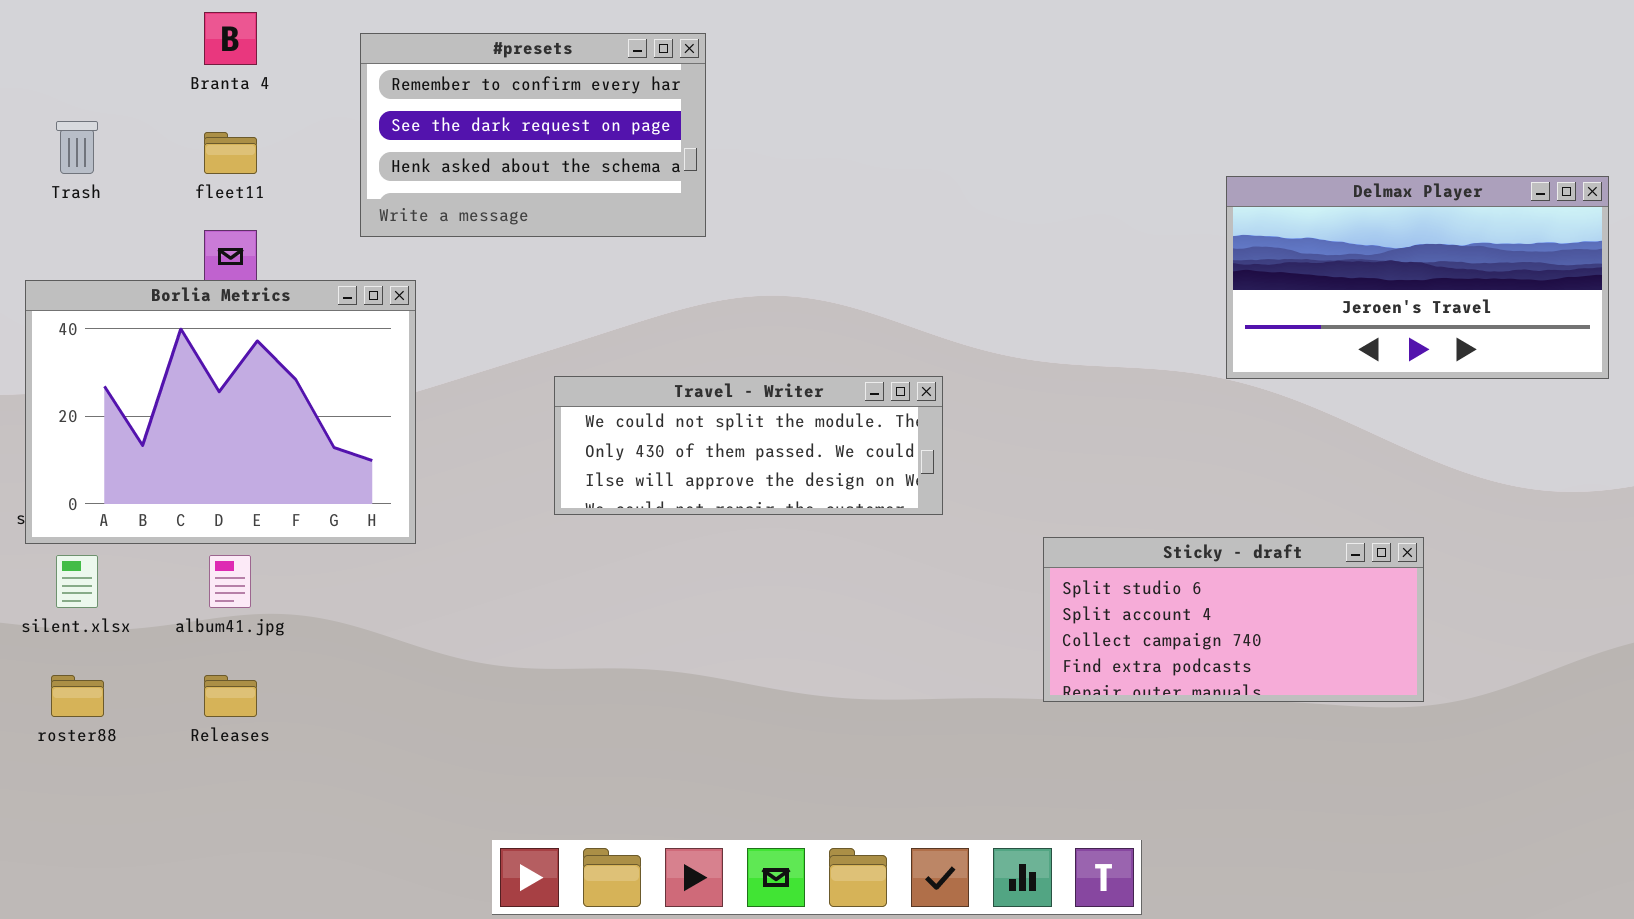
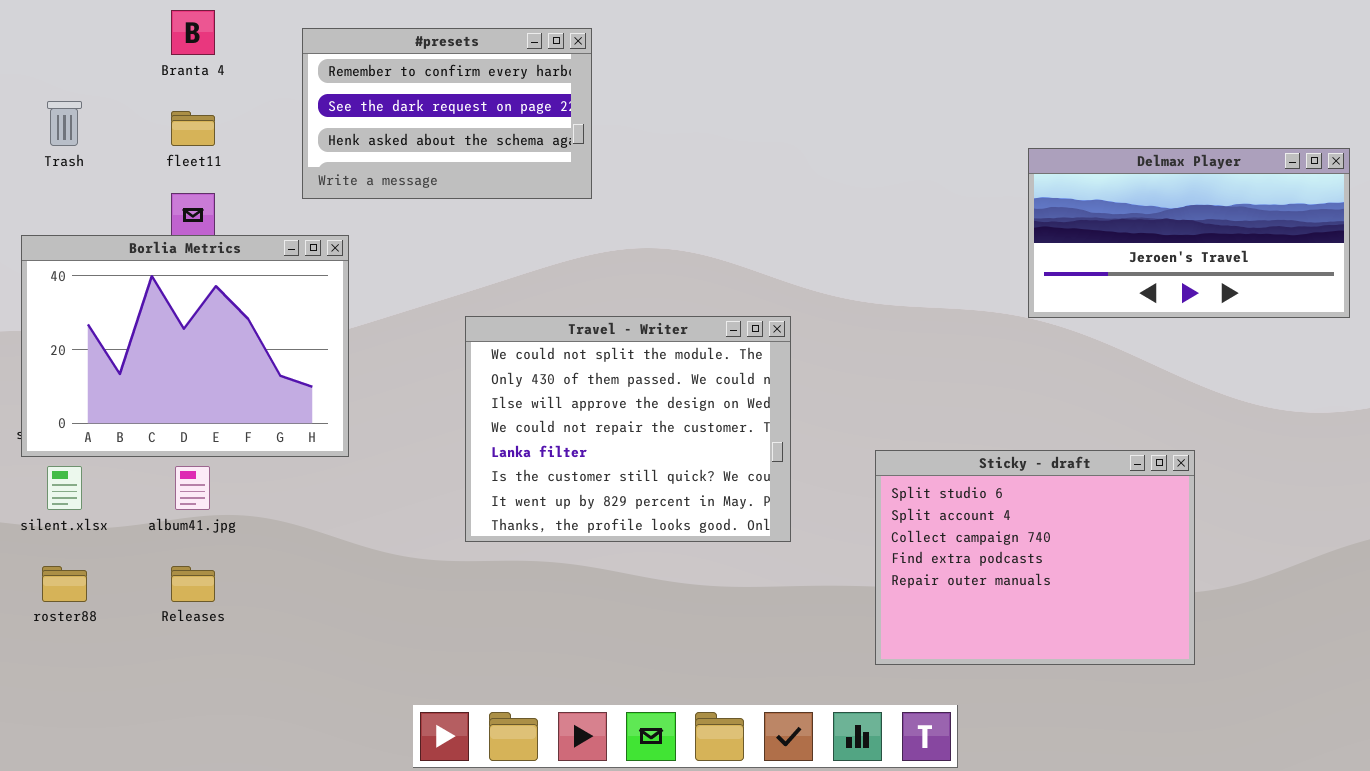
Travel - Writer: [554,376,943,515] -> [465,316,791,542], resized
Sticky - draft: [1043,537,1424,702] -> [875,450,1195,665], resized

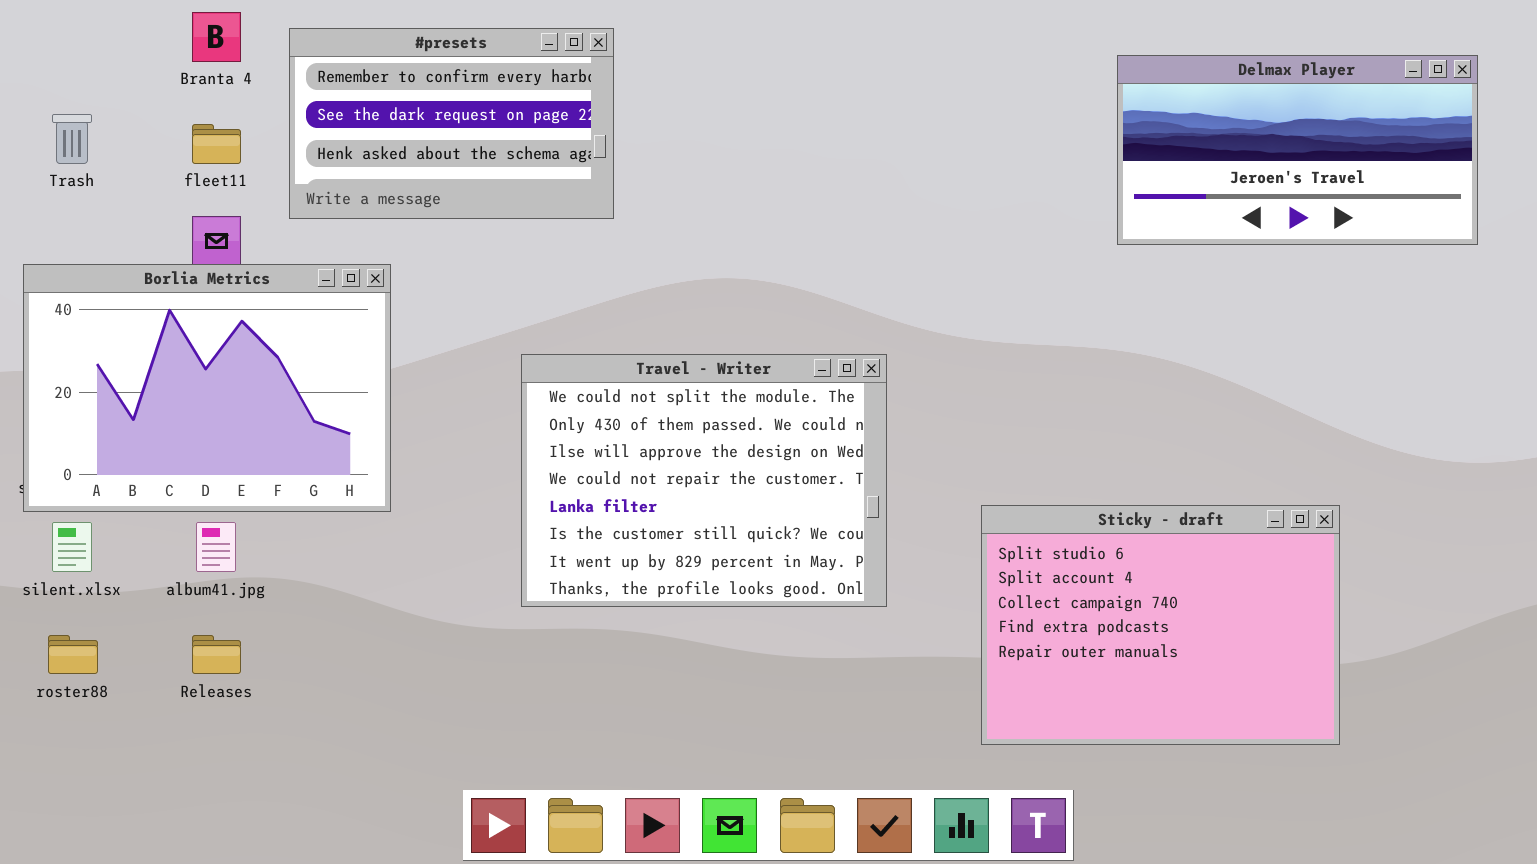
#presets: [302,28,592,199] -> [289,28,614,219], moved
Delmax Player: [1028,148,1350,318] -> [1117,55,1478,245], moved

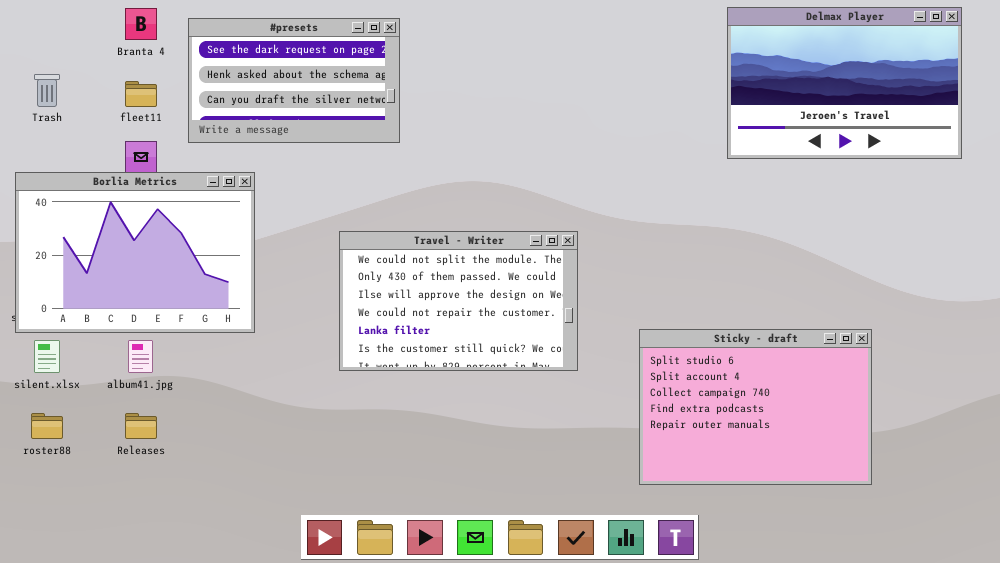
#presets: [289,28,614,219] -> [188,18,400,143], scrolled down 1 row
Delmax Player: [1117,55,1478,245] -> [727,7,962,159], resized
Travel - Writer: [521,354,887,607] -> [339,231,578,371], resized

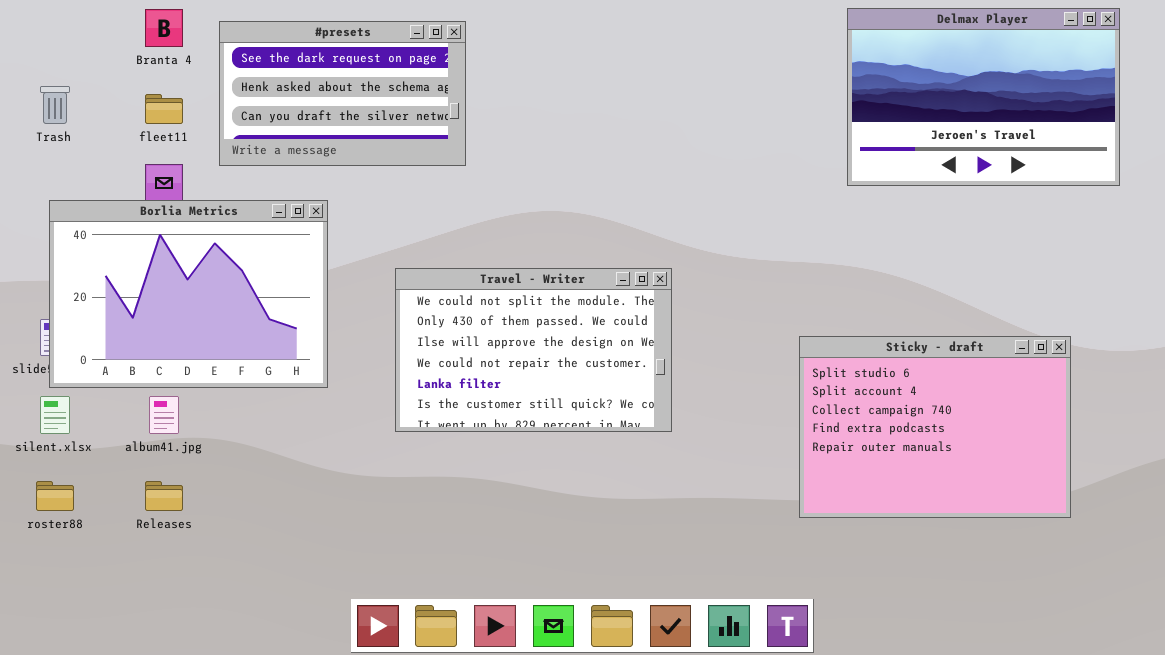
Borlia Metrics: [15,172,255,333] -> [49,200,328,388], moved
Sticky - draft: [639,329,872,485] -> [799,336,1071,518], moved

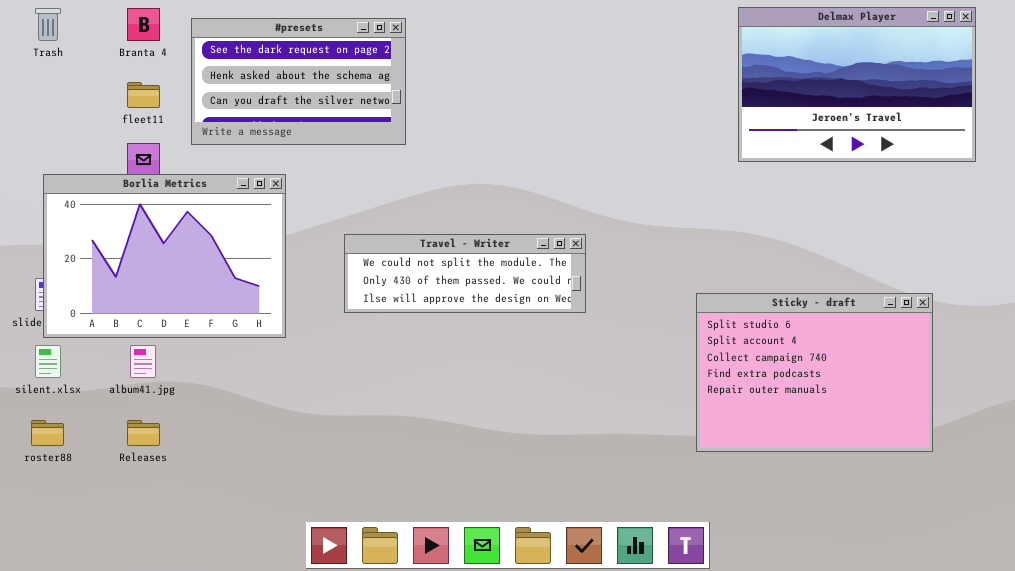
Trash: [40,86,70,124] -> [35,8,61,41], moved
Travel - Writer: [395,268,672,432] -> [344,234,586,313], resized

